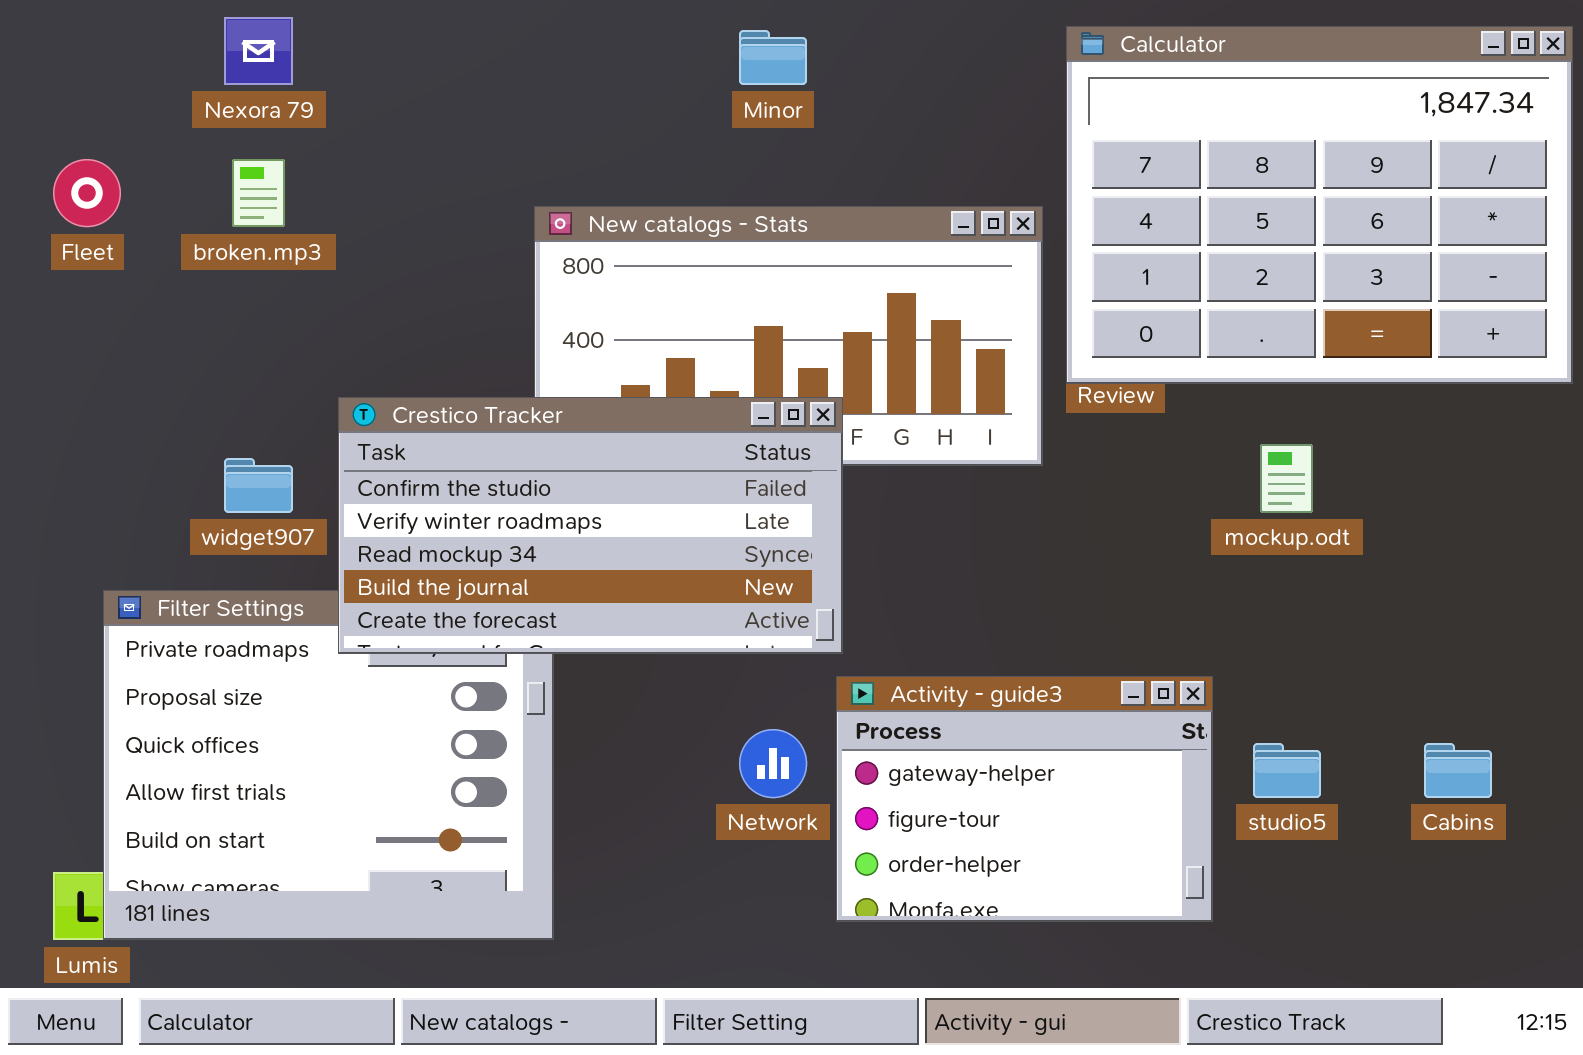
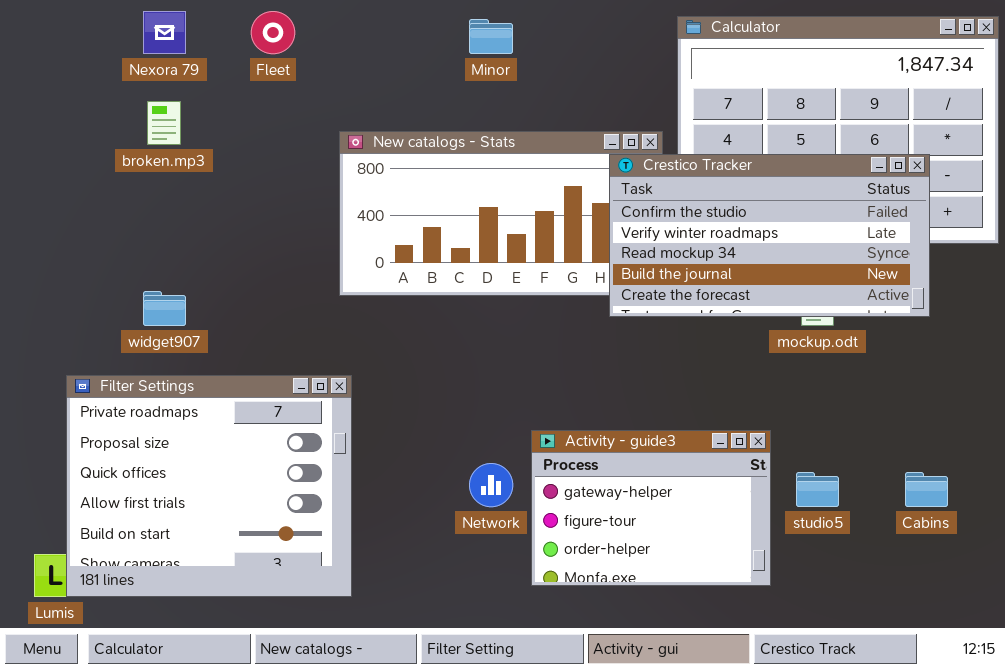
Fleet: [53,159,121,227] -> [251,11,295,54], moved
Crestico Tracker: [338,397,843,654] -> [609,154,930,317], moved

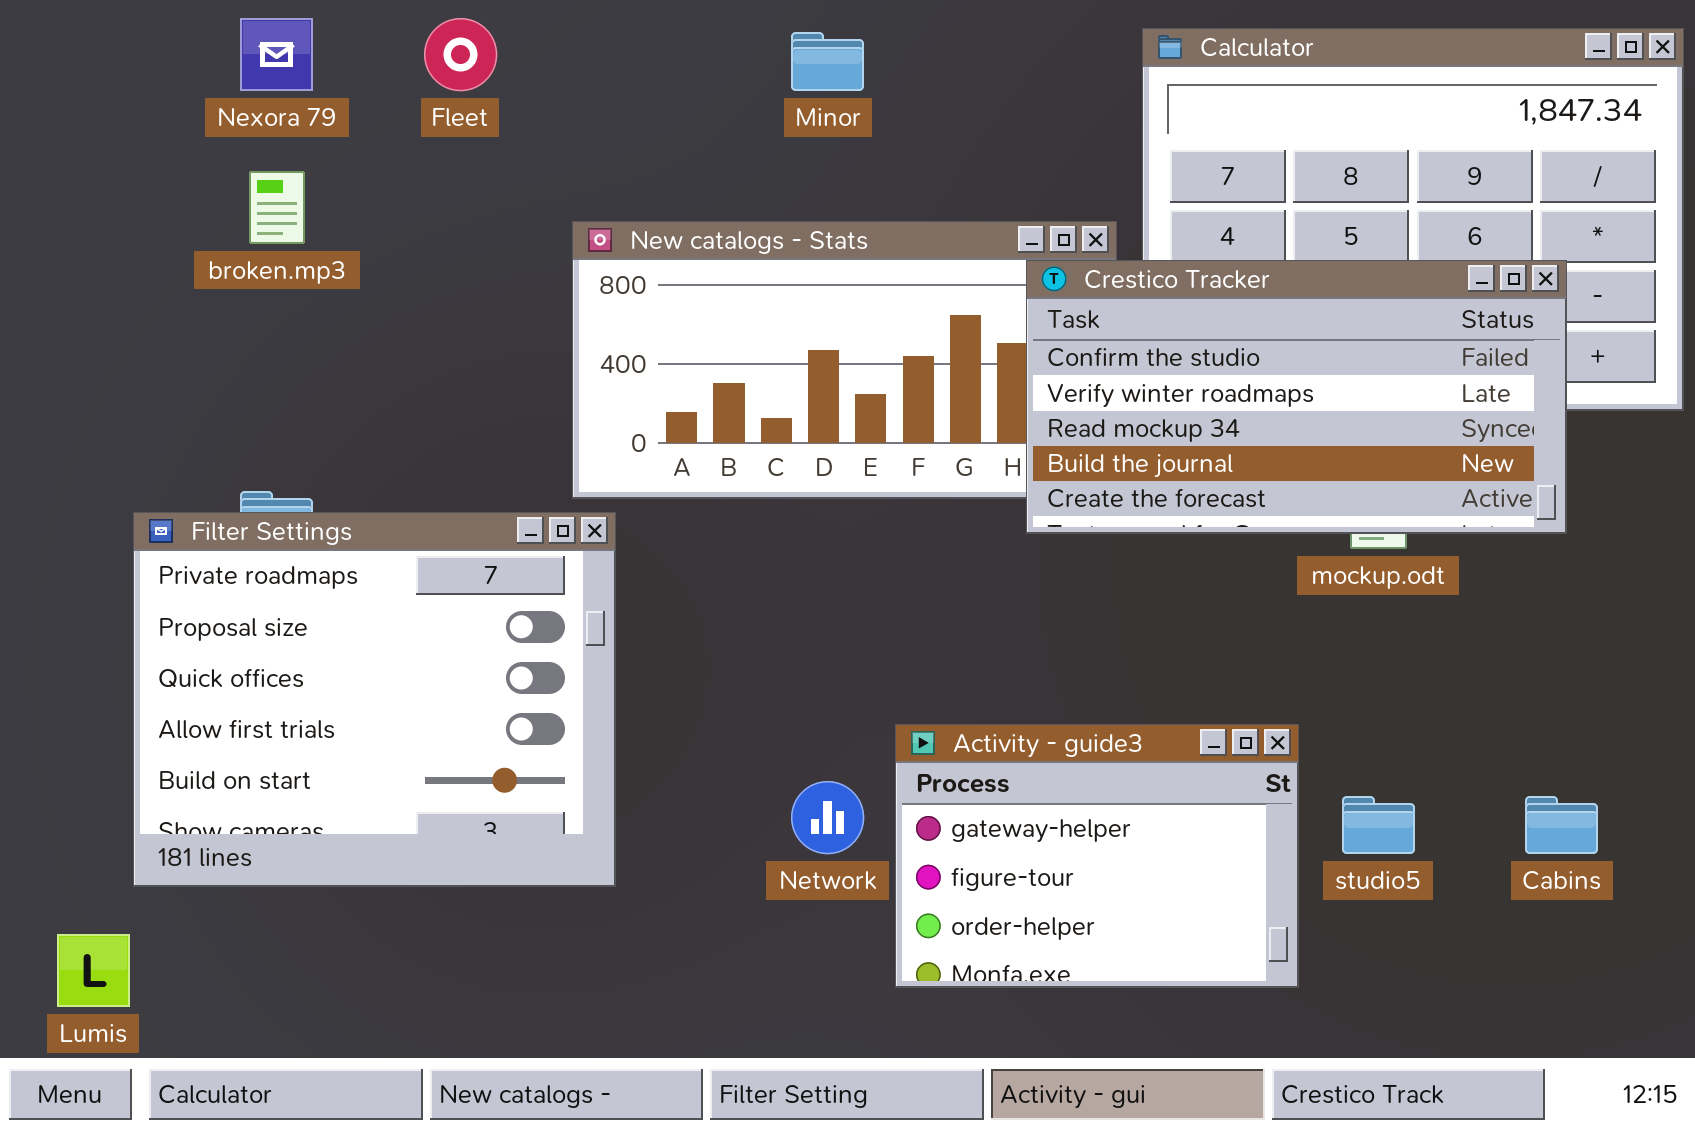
Filter Settings: [66,375,352,597] -> [133,512,616,887], moved

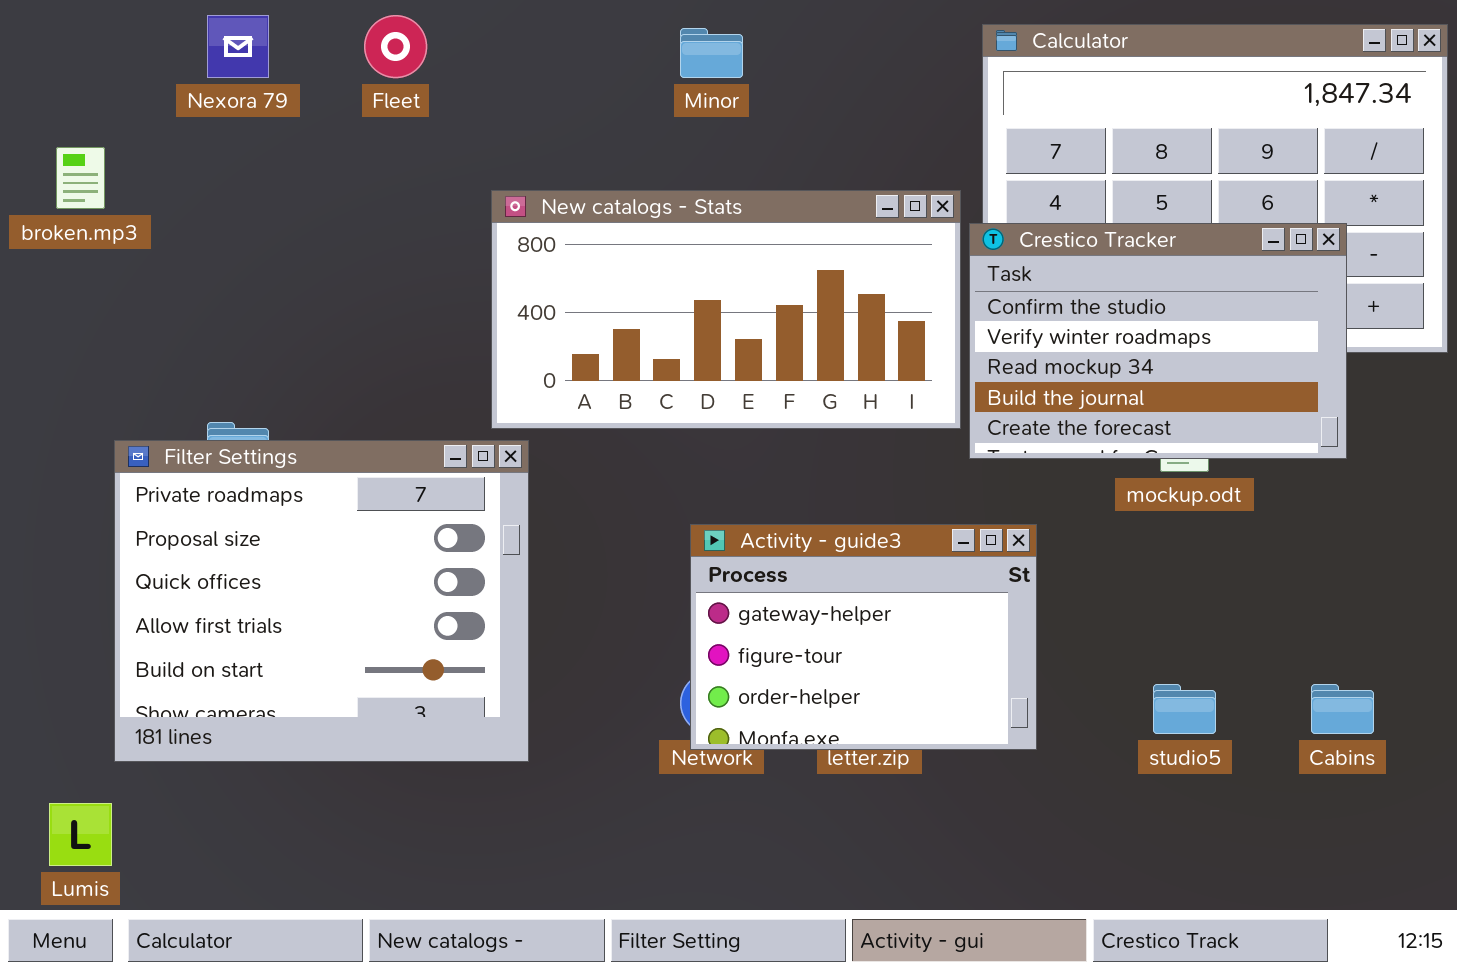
broken.mp3: [249,171,305,244] -> [56,147,105,209], moved
Crestico Tracker: [1026,260,1567,534] -> [969,223,1347,459], resized
Activity - guide3: [895,724,1299,988] -> [690,524,1037,750], moved

